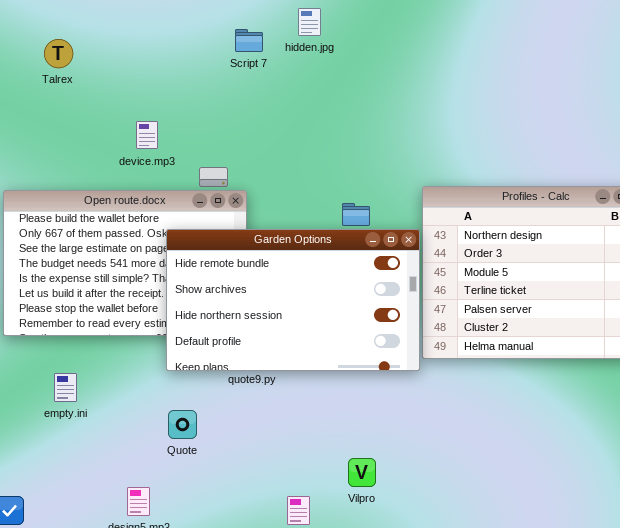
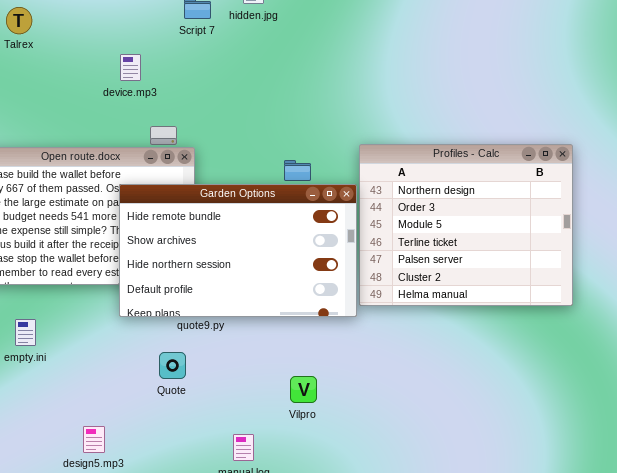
device.mp3: [136,121,158,149] -> [120,54,141,81], moved
Quote: [168,410,197,439] -> [159,352,186,379], moved
Vilpro: [348,458,376,487] -> [290,376,317,403], moved

